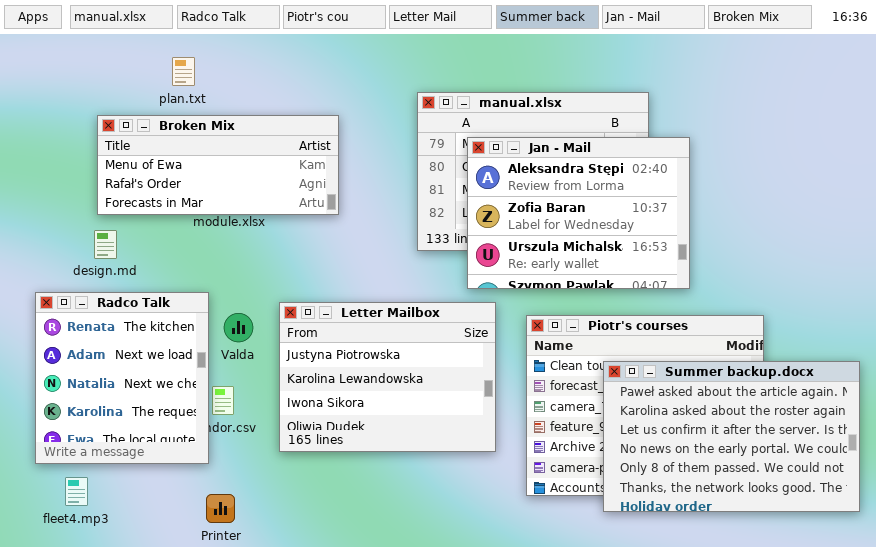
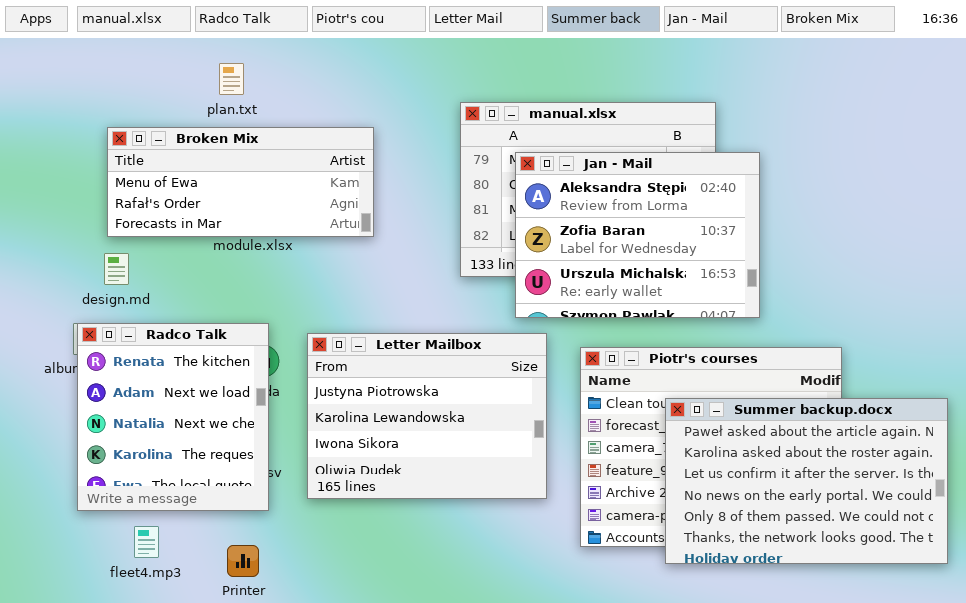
plan.txt: [172,57,195,86] -> [219,63,244,95], moved
Radco Talk: [35,292,209,464] -> [77,323,269,511], moved
fleet4.mp3: [65,477,88,506] -> [134,526,159,558], moved

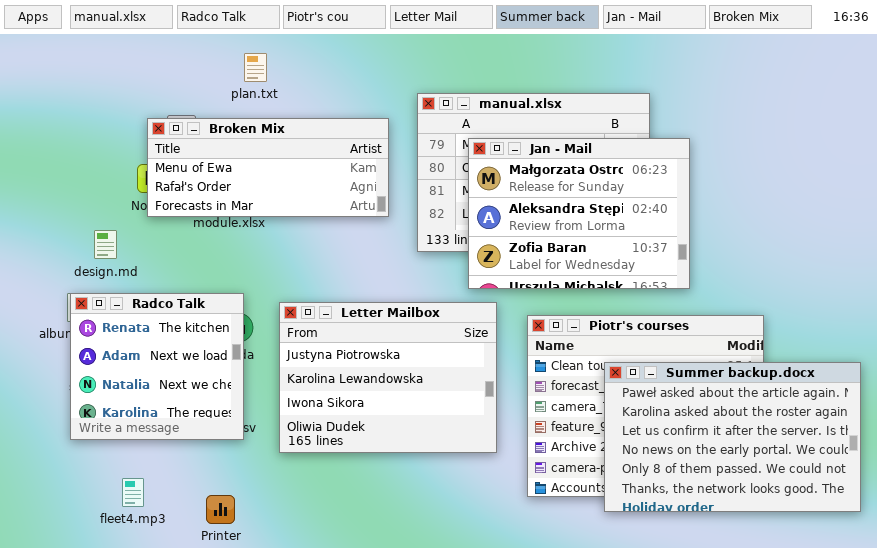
plan.txt: [219,63,244,95] -> [244,53,267,82], moved
Broken Mix: [107,127,374,237] -> [147,118,389,217], moved
Jan - Mail: [515,152,760,318] -> [468,138,690,289], scrolled up 1 row
Radco Talk: [77,323,269,511] -> [70,293,244,440], resized

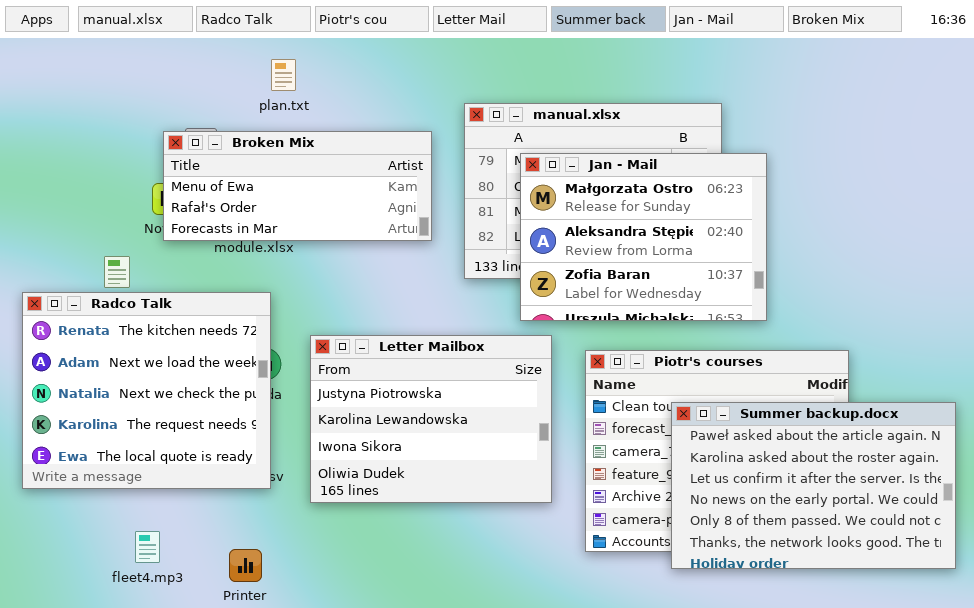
Radco Talk: [70,293,244,440] -> [22,292,271,489], resized

